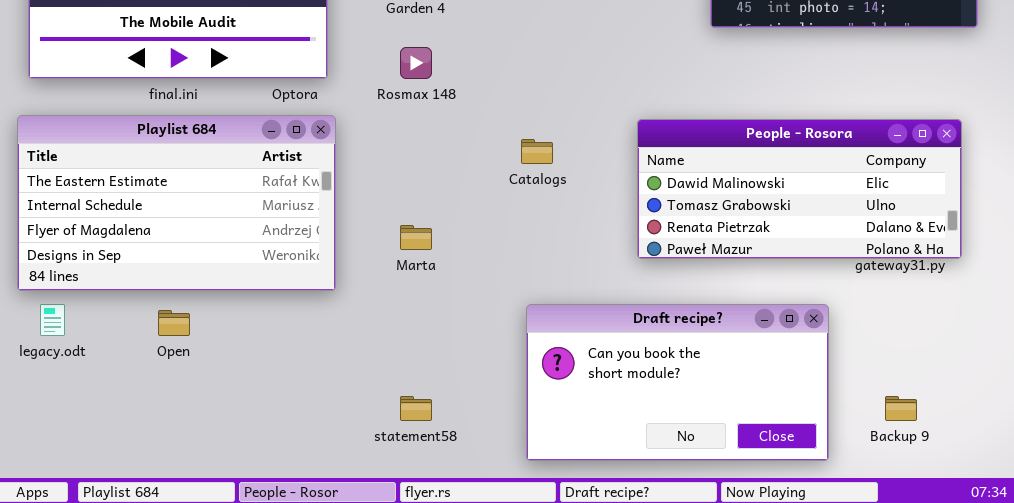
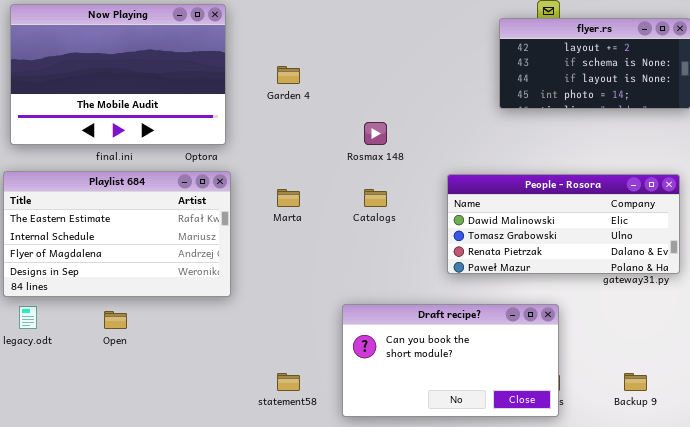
Rosmax 148: [400,47,432,79] -> [364,122,387,145], moved
Marta: [400,225,432,250] -> [277,189,300,207], moved
Draft recipe?: [526,304,829,461] -> [342,304,559,417], moved

